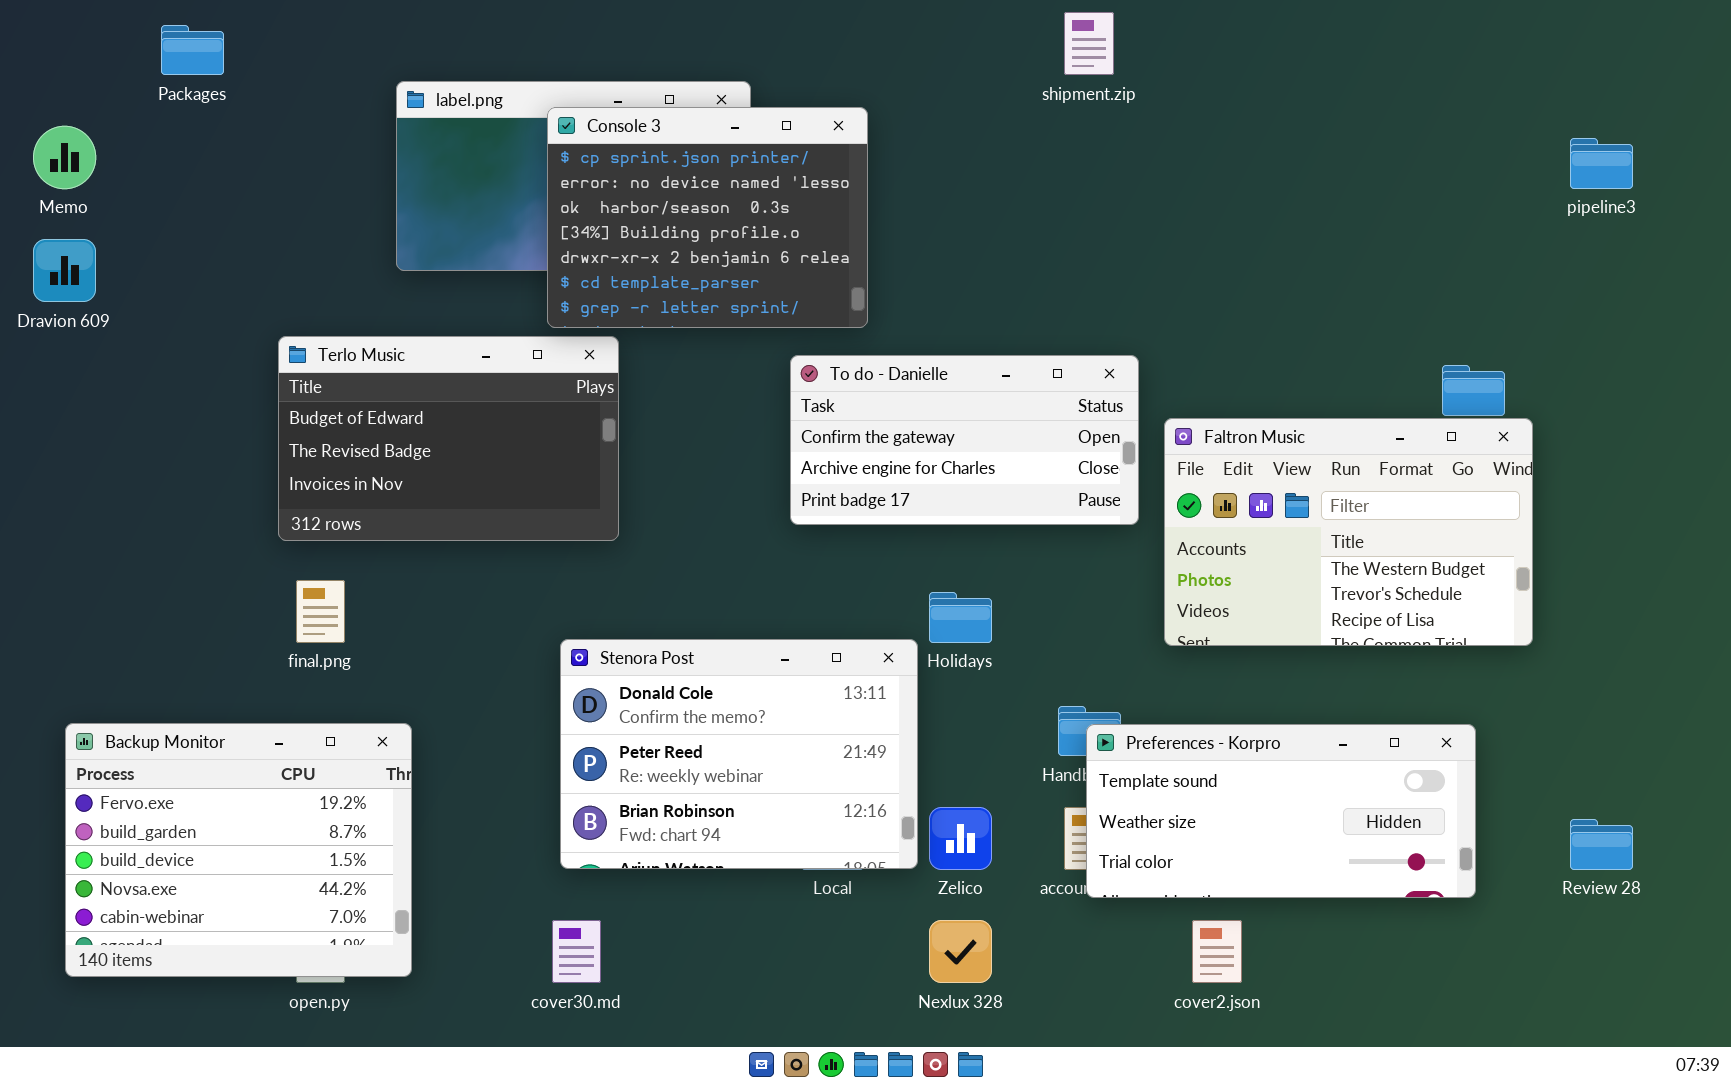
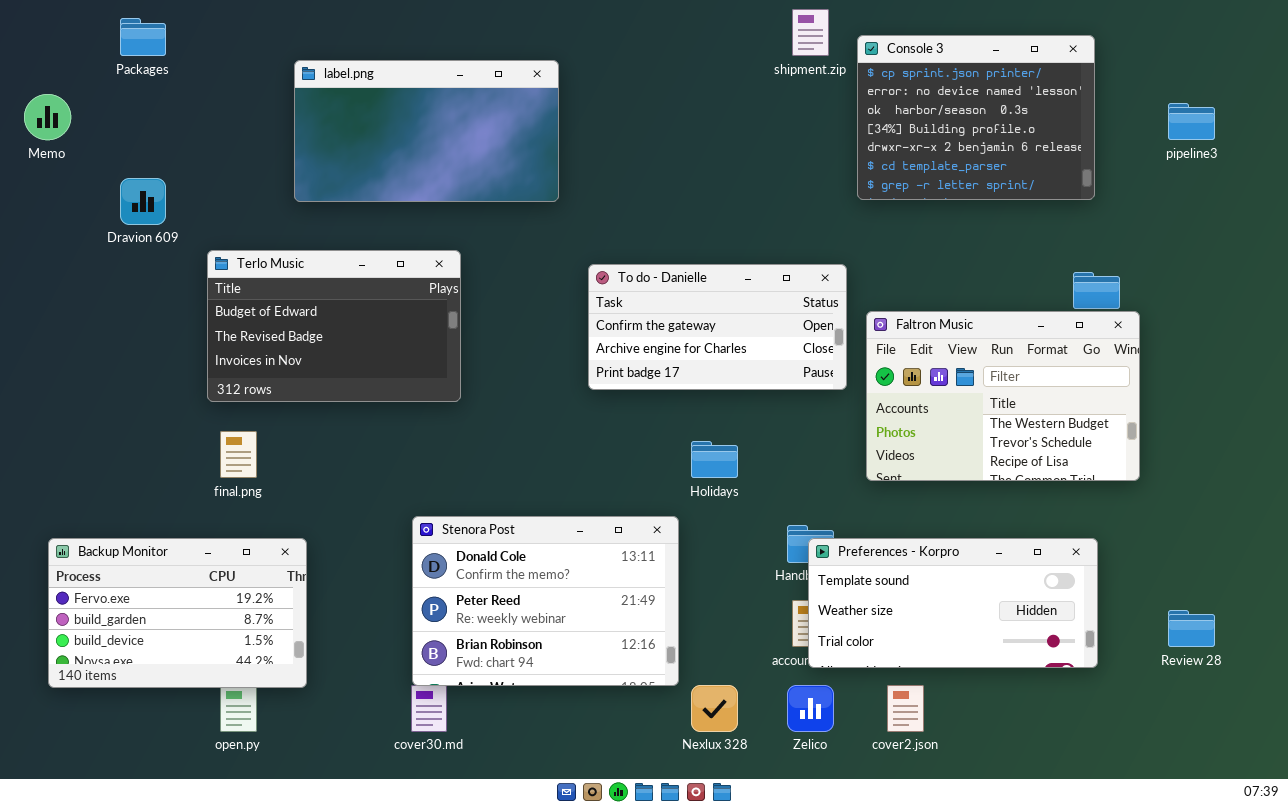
Console 3: [547,107,868,328] -> [857,35,1095,200], moved
Dravion 609: [33,239,96,302] -> [120,178,166,225], moved
Stenora Post: [560,639,918,869] -> [412,516,679,686], moved
Backup Monitor: [65,723,412,977] -> [48,538,307,688], resized
Zelico: [929,807,992,870] -> [787,685,834,732], moved

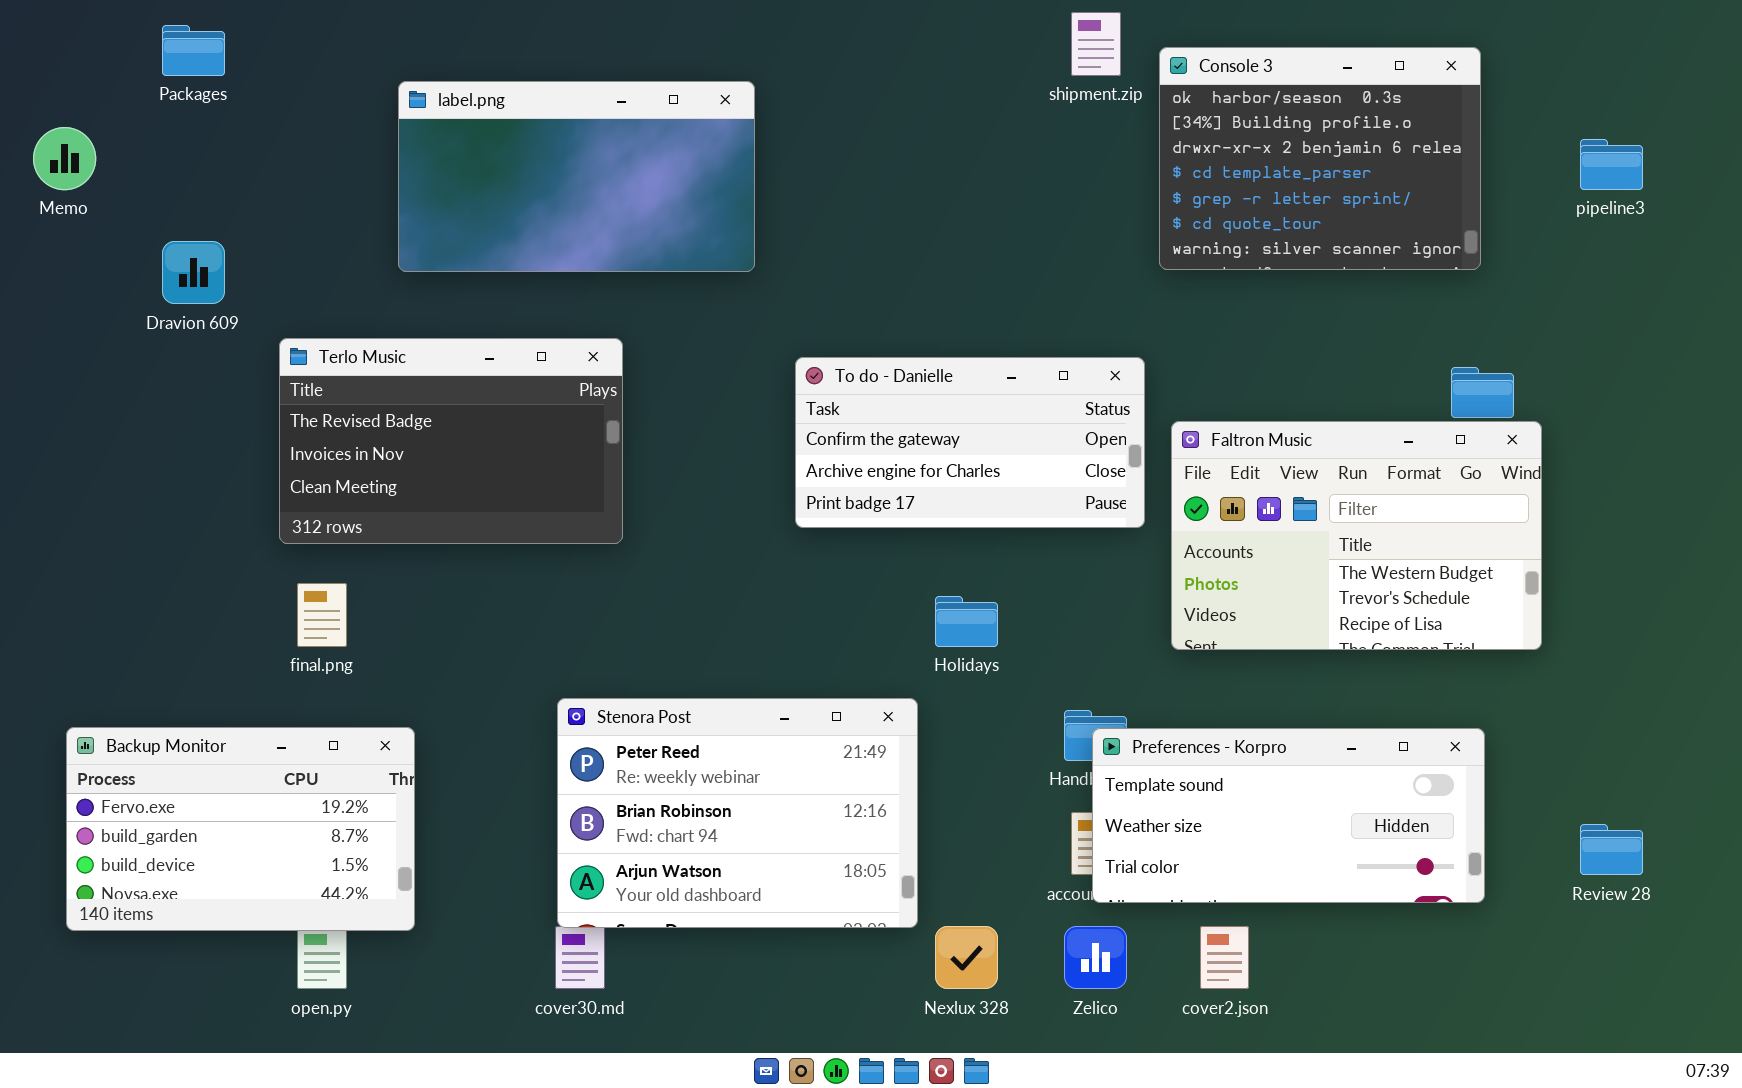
Console 3: [857,35,1095,200] -> [1159,47,1481,270], scrolled down 2 rows
Terlo Music: [207,250,461,402] -> [279,338,623,544], scrolled down 1 row
Stenora Post: [412,516,679,686] -> [557,698,918,928], scrolled down 1 row

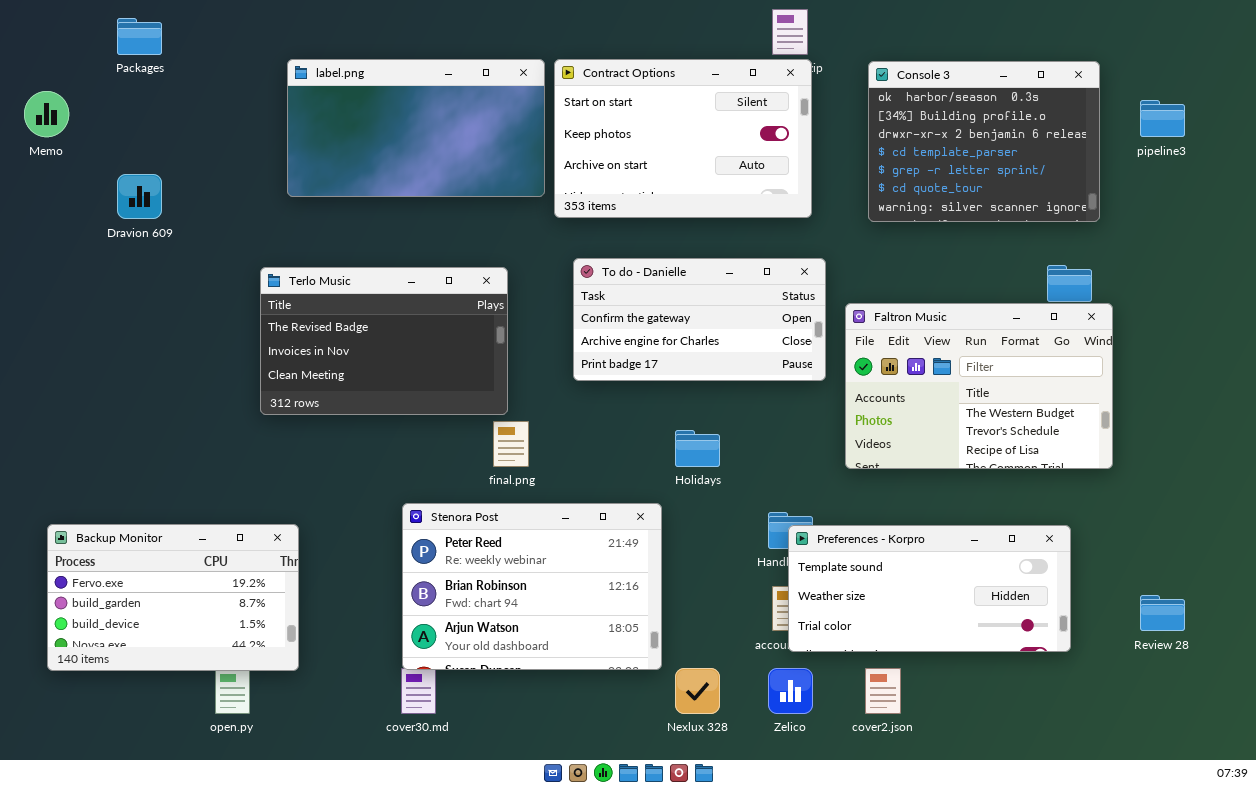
Console 3: [1159,47,1481,270] -> [868,61,1100,222], moved
Contract Options: none -> [554,59,812,218], opened
Terlo Music: [279,338,623,544] -> [260,267,508,415], moved
final.png: [297,583,347,647] -> [493,421,529,467], moved

